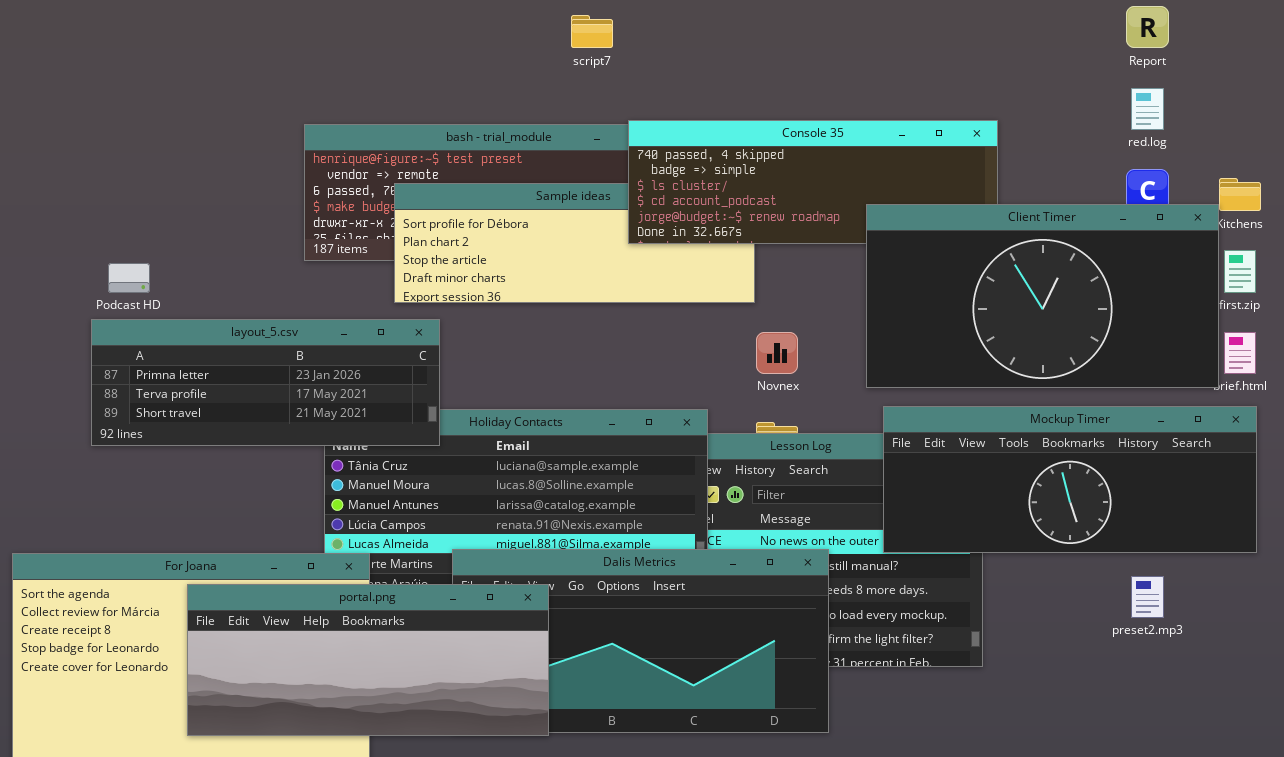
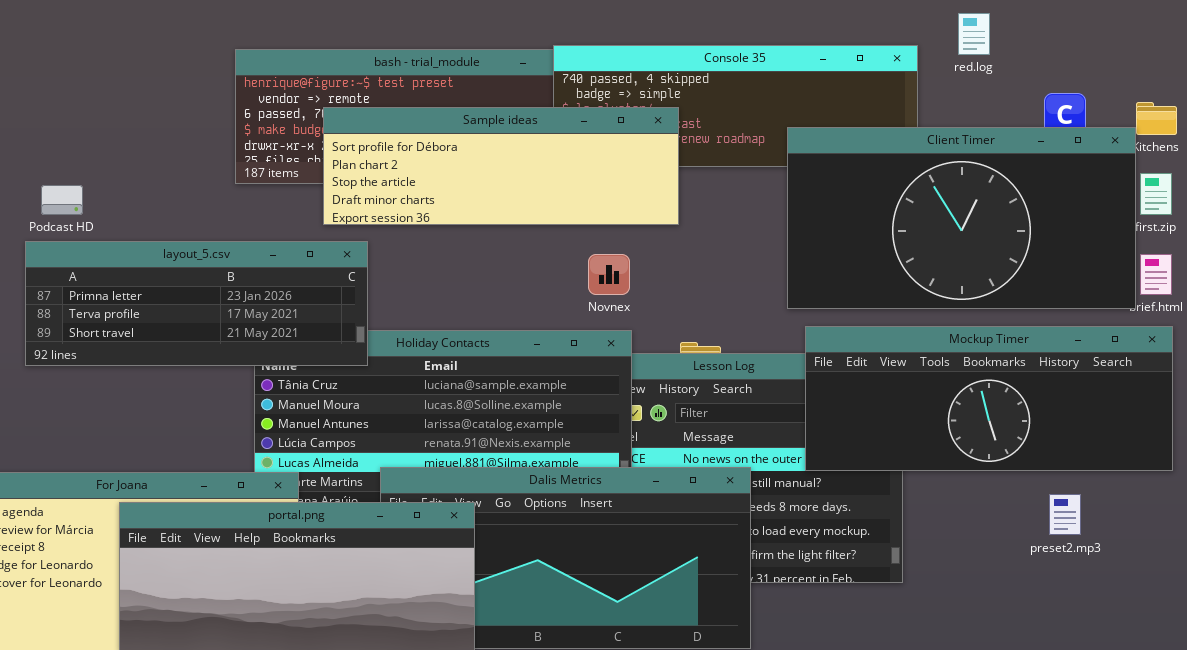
red.log: [1131,88,1164,130] -> [958,13,990,55], moved
Sample ideas: [394,183,755,303] -> [323,107,679,225], raised
Novnex: [756,332,798,374] -> [588,254,630,295], moved

